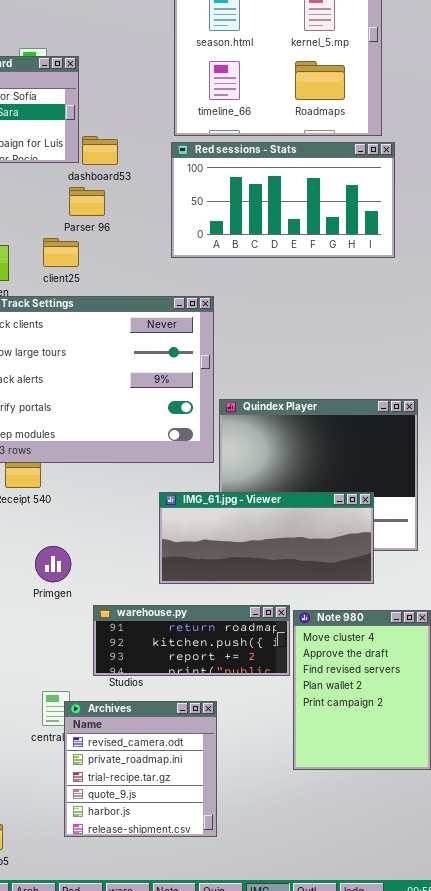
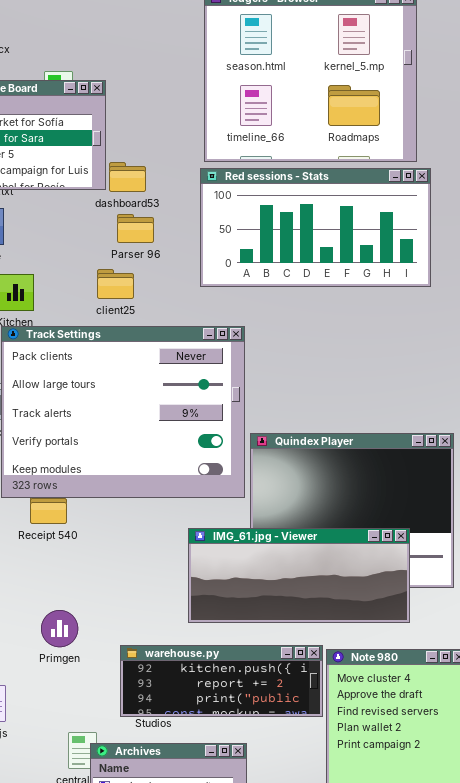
Parser 96: [69,187,105,216] -> [117,214,154,243], moved
client25: [43,238,79,267] -> [97,269,134,299], moved
Primgen: [35,546,71,582] -> [41,610,78,647], moved
warehouse.py: [93,605,290,676] -> [120,645,323,717], scrolled down 1 row

